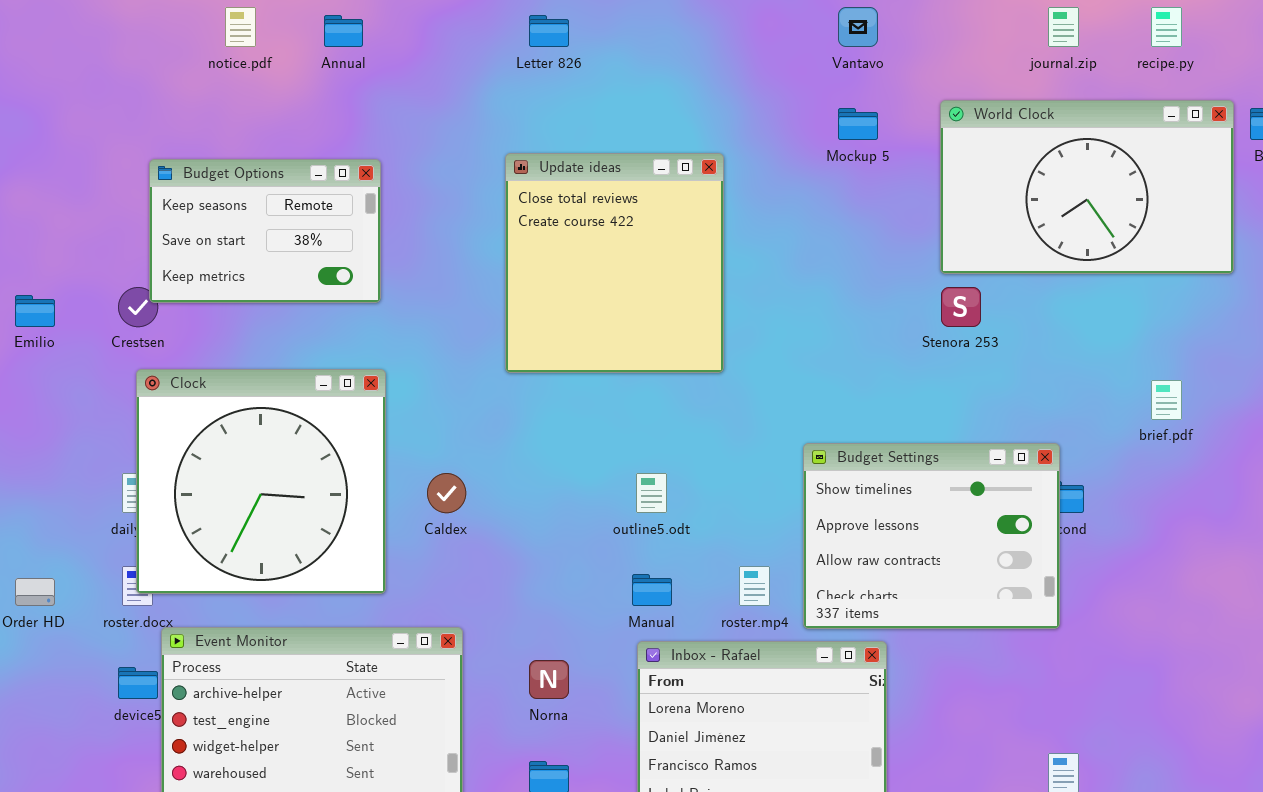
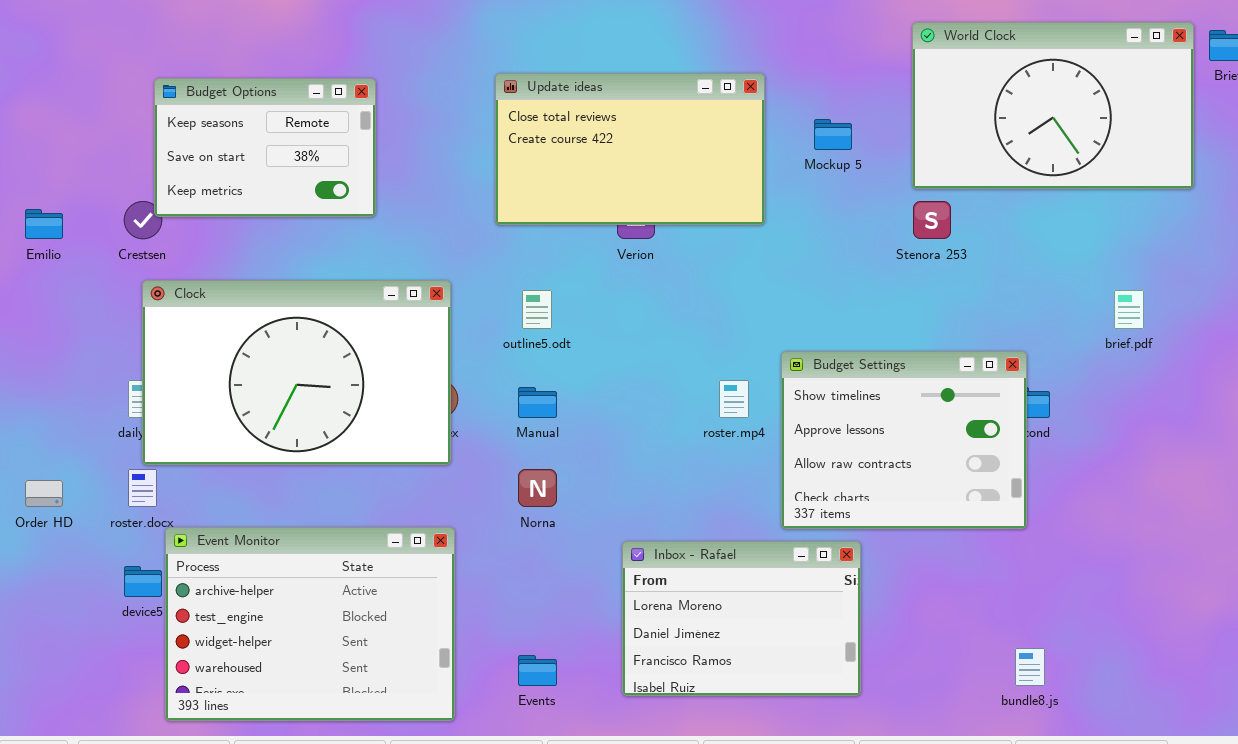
Mockup 5: [838,108,878,140] -> [814,119,852,150], moved
Update ideas: [505,153,724,373] -> [495,73,765,225], resized
Clock: [136,369,386,594] -> [142,280,451,465], resized
outline5.odt: [636,473,667,513] -> [522,290,552,329], moved
roster.mp4: [739,566,770,606] -> [719,380,749,418], moved
Manual: [632,574,672,606] -> [518,387,557,418], moved
Norna: [529,660,569,699] -> [518,469,557,507], moved

